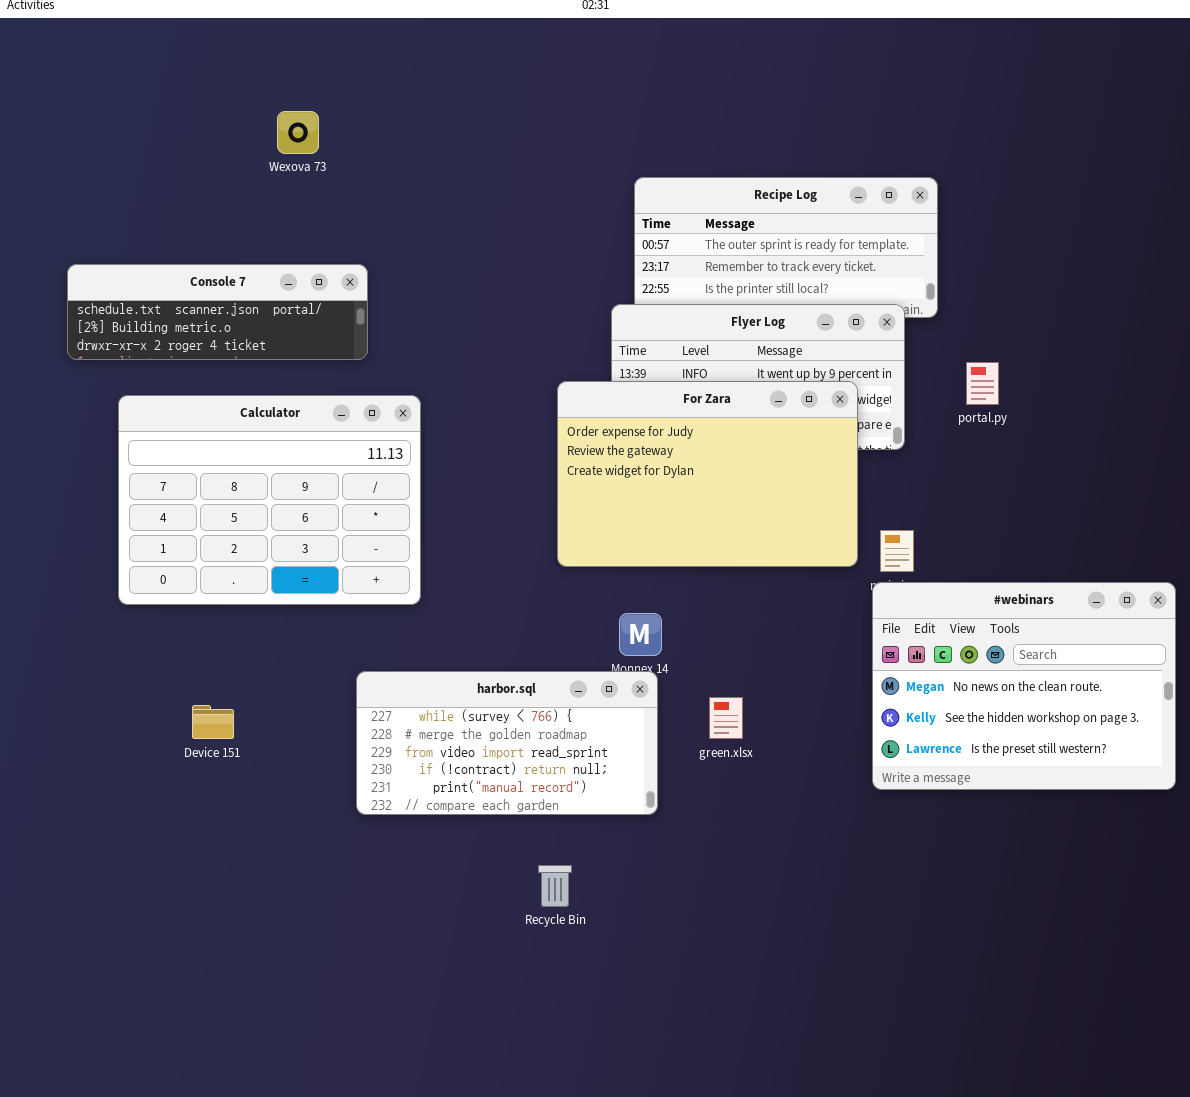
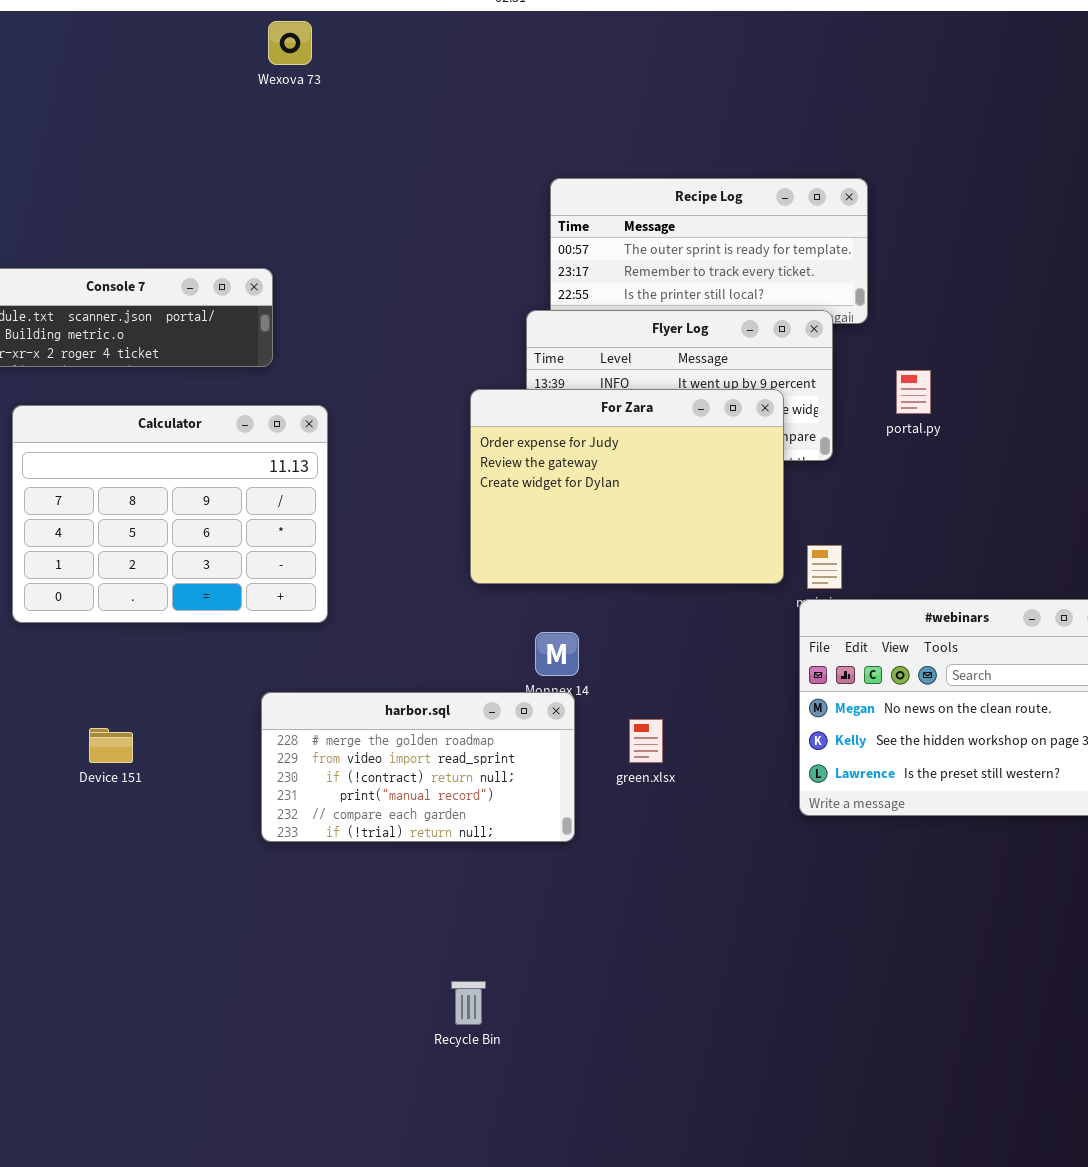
Wexova 73: [277,111,319,154] -> [268,21,312,65], moved
harbor.sql: [356,671,658,815] -> [261,692,575,842], scrolled down 1 row
Recycle Bin: [538,865,572,907] -> [451,981,486,1025], moved

